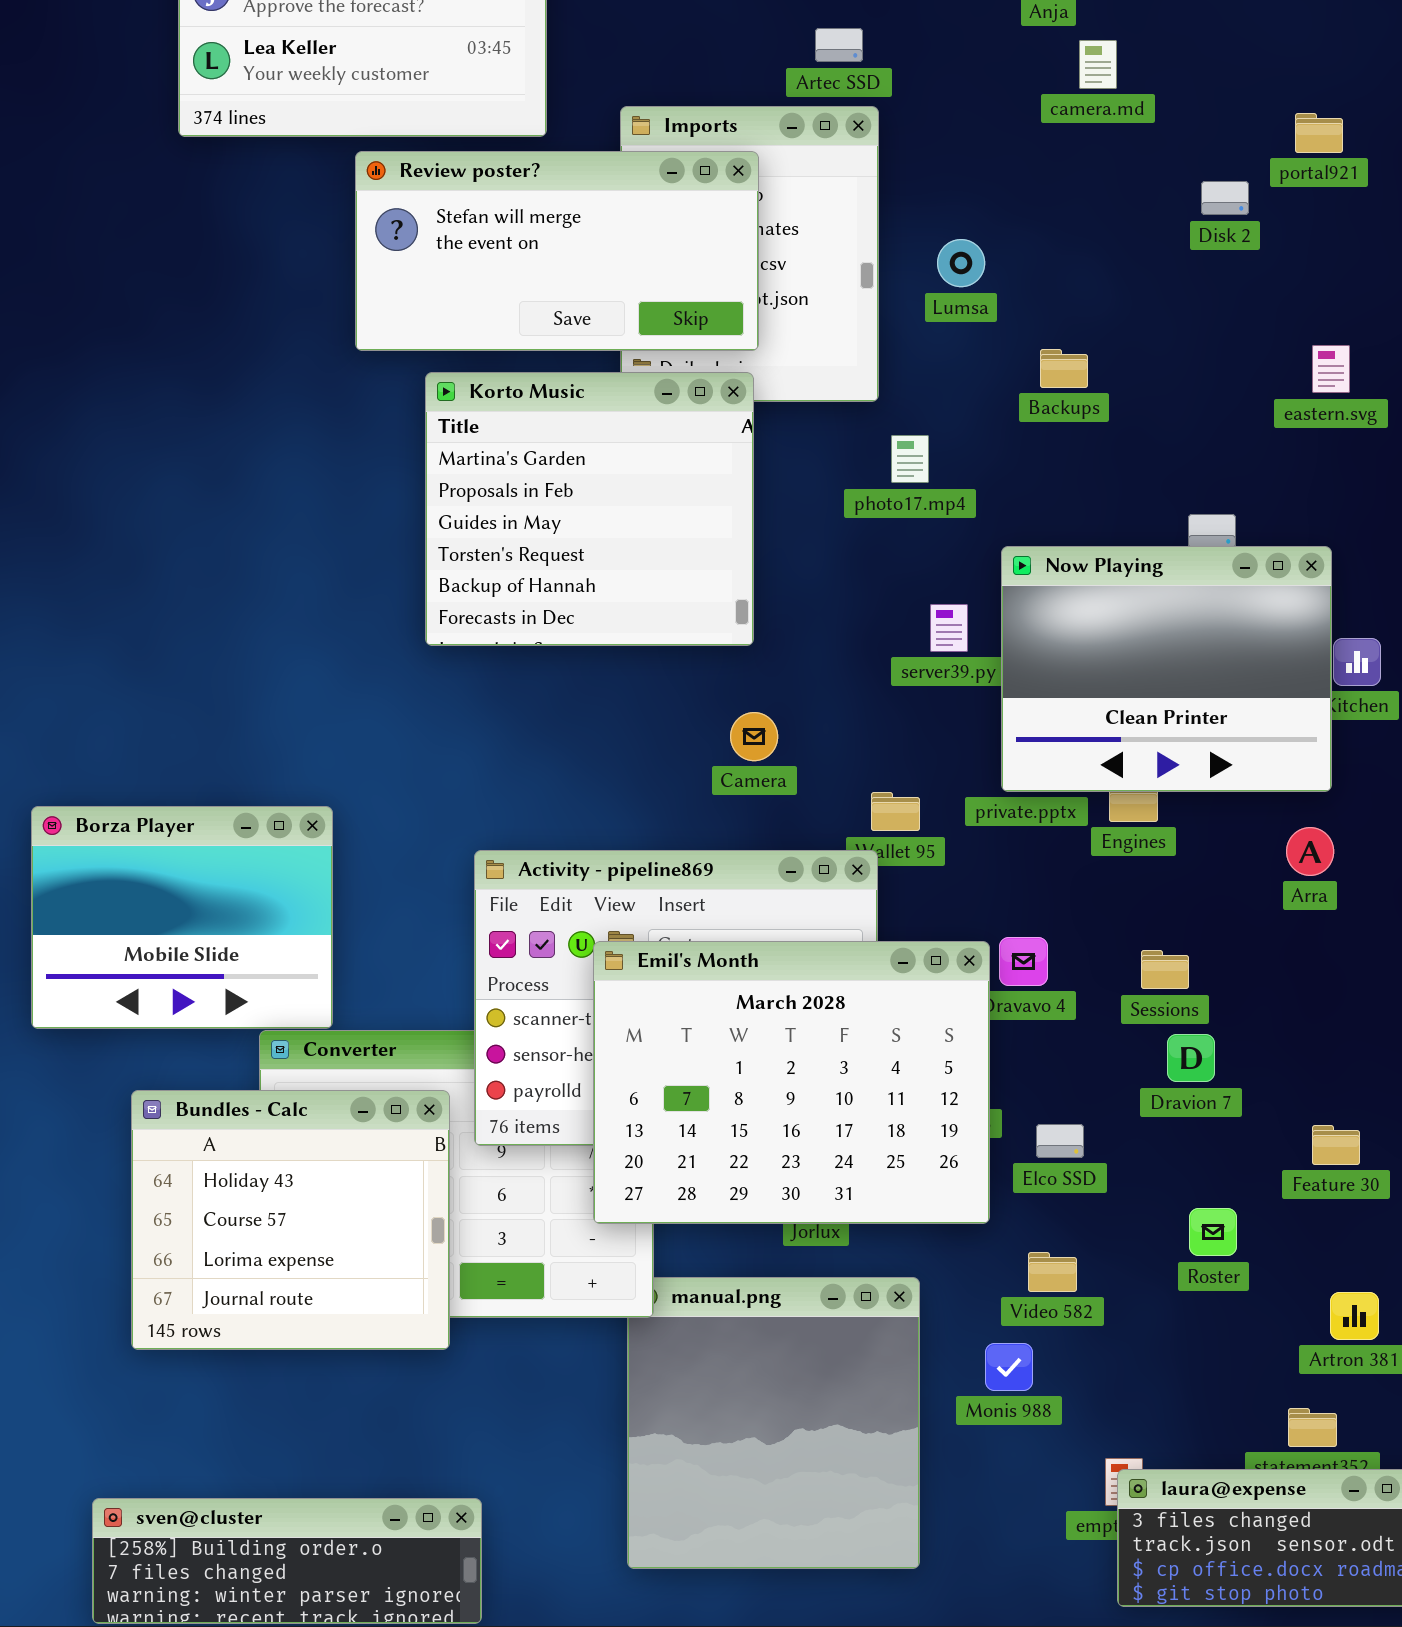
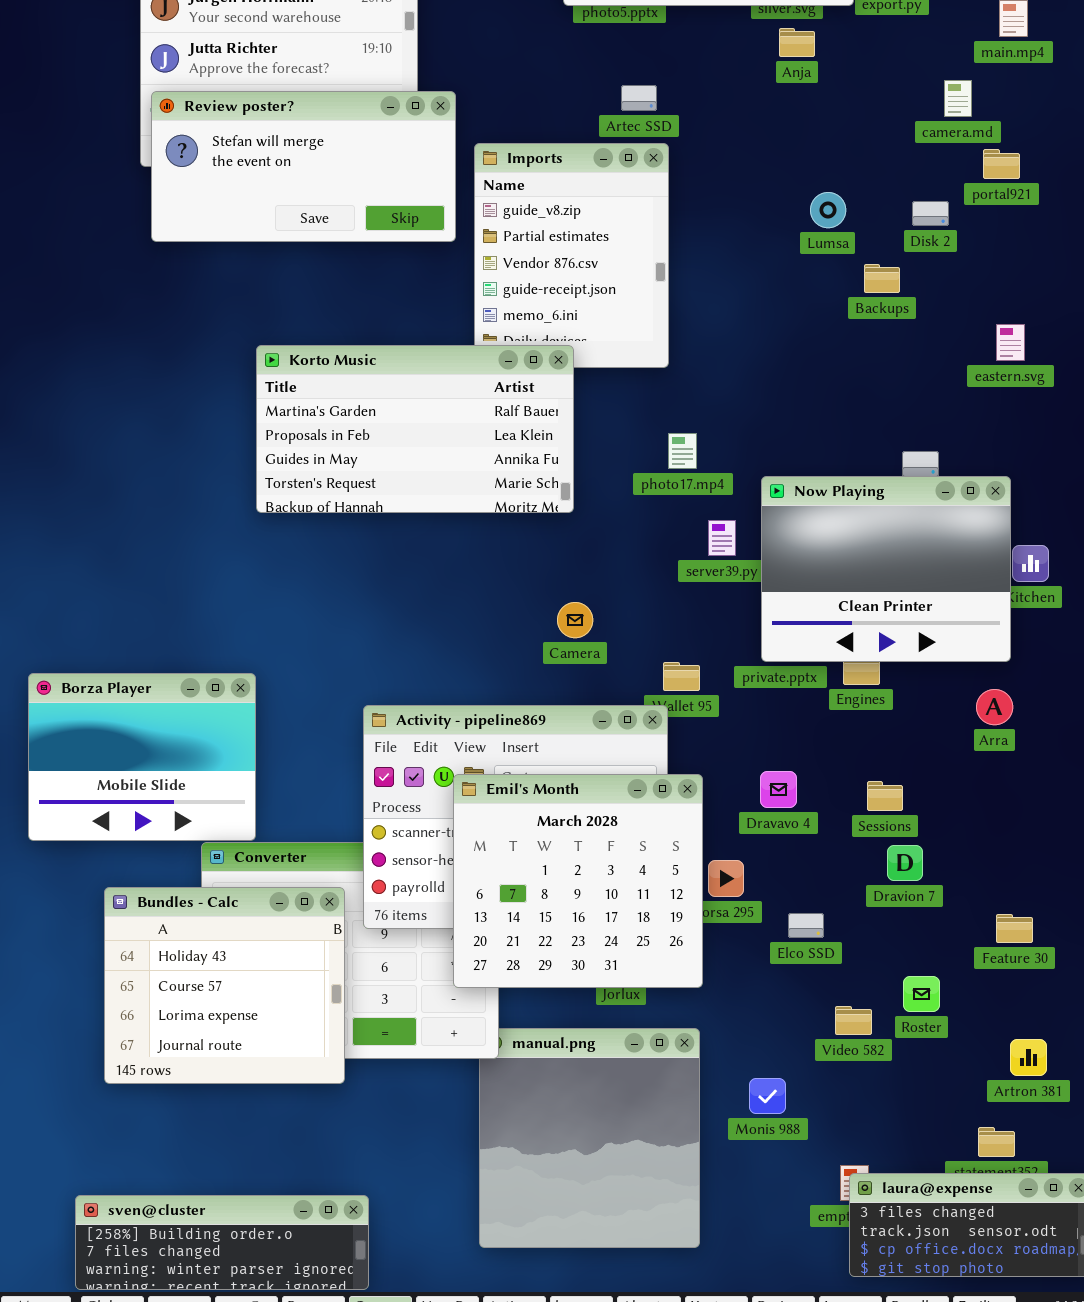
camera.md: [1079,40,1117,89] -> [944,80,972,117], moved
Review poster?: [355,151,759,351] -> [151,91,456,242], moved
Lumsa: [937,239,985,287] -> [810,192,846,228], moved
Backups: [1040,349,1088,388] -> [864,264,900,293], moved
Korto Music: [425,372,754,646] -> [256,345,574,513], resized
photo17.mp4: [891,435,929,483] -> [668,433,697,469], moved
Emil's Month: [593,941,990,1224] -> [453,774,703,988], resized
Video 582: [1028,1252,1077,1292] -> [835,1006,872,1035], moved

